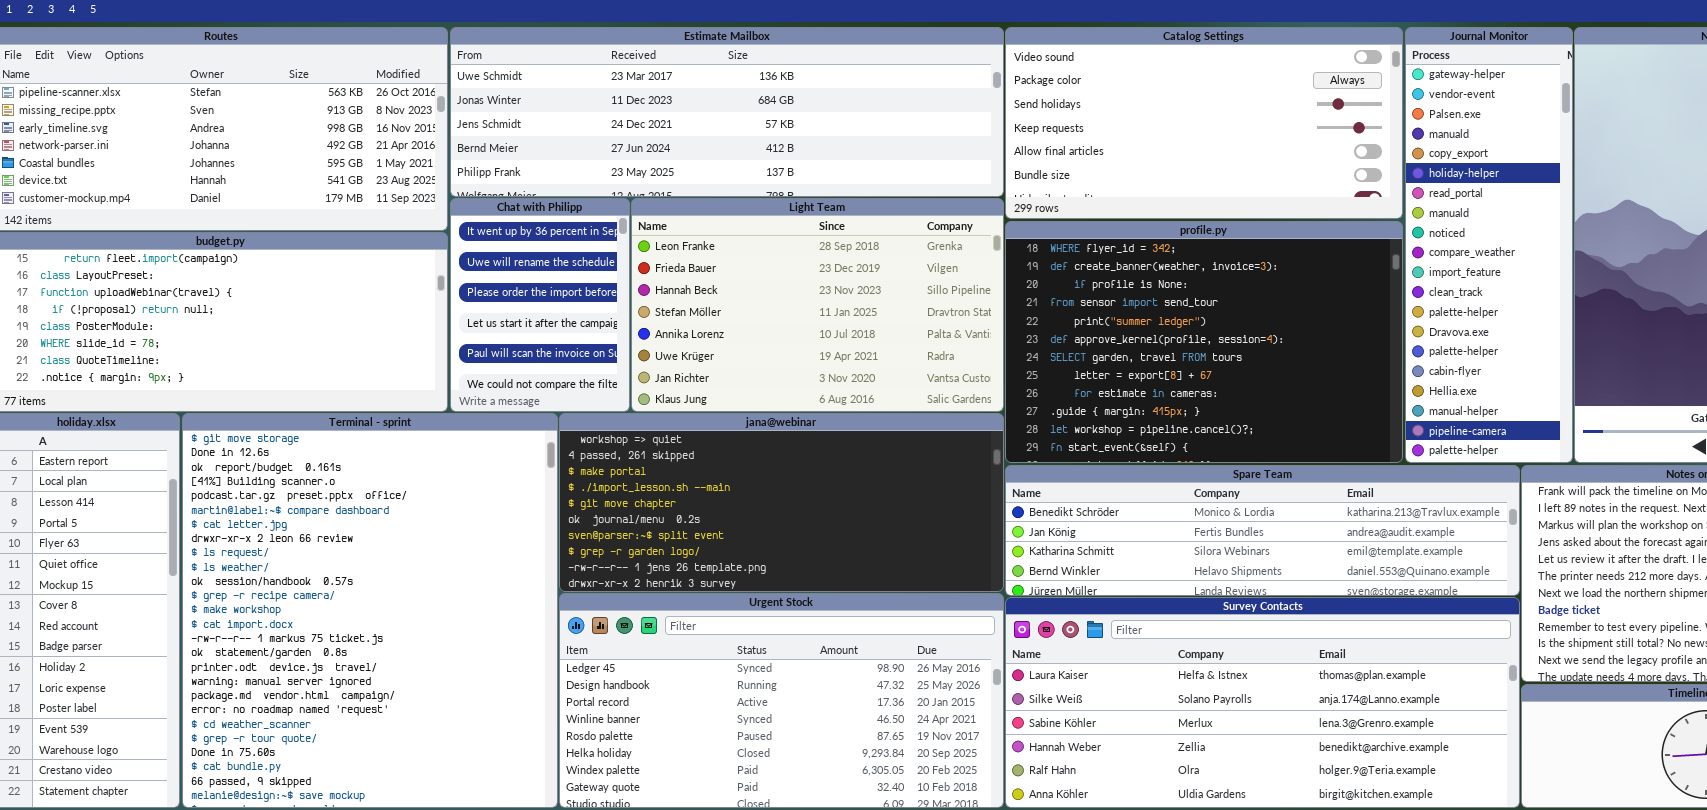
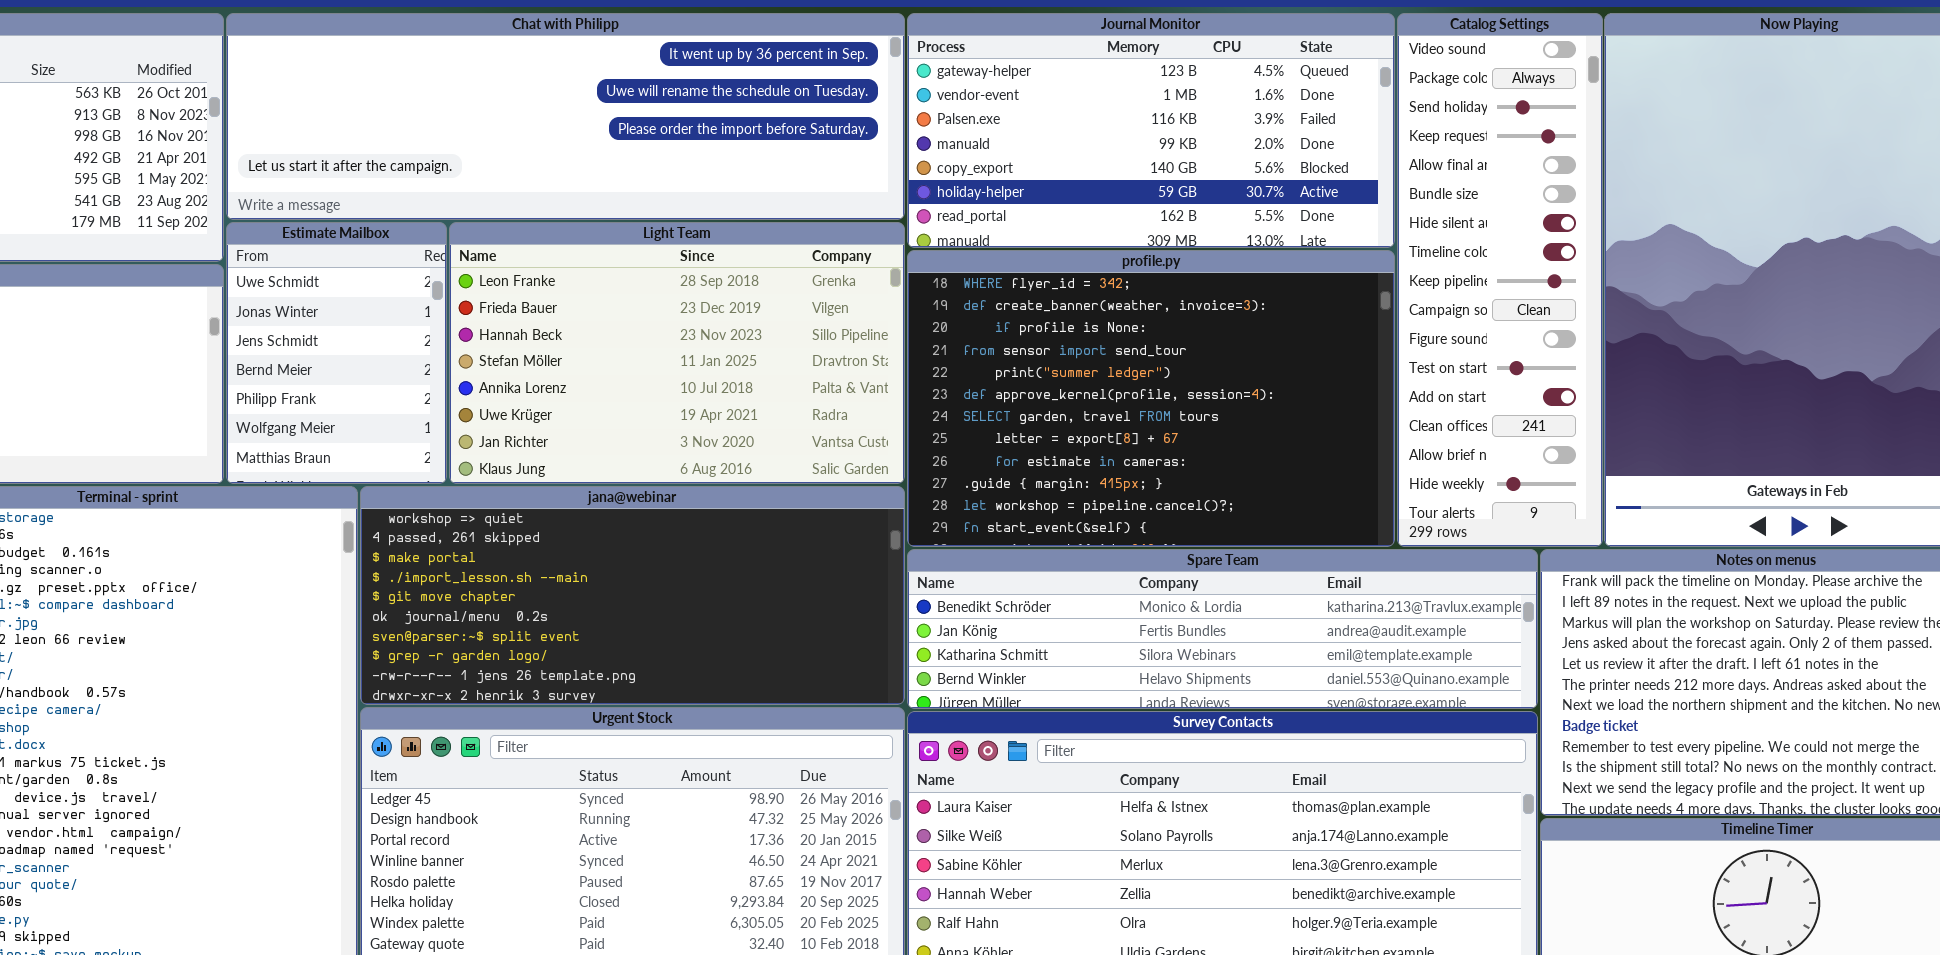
Estimate Mailbox: [450,27,1004,197] -> [226,222,447,484], moved, resized
Catalog Settings: [1005,27,1403,219] -> [1397,13,1603,547], moved, resized
Journal Monitor: [1405,27,1573,463] -> [907,13,1395,248], moved, resized
Chat with Philipp: [450,198,630,412] -> [226,13,905,220], moved, resized

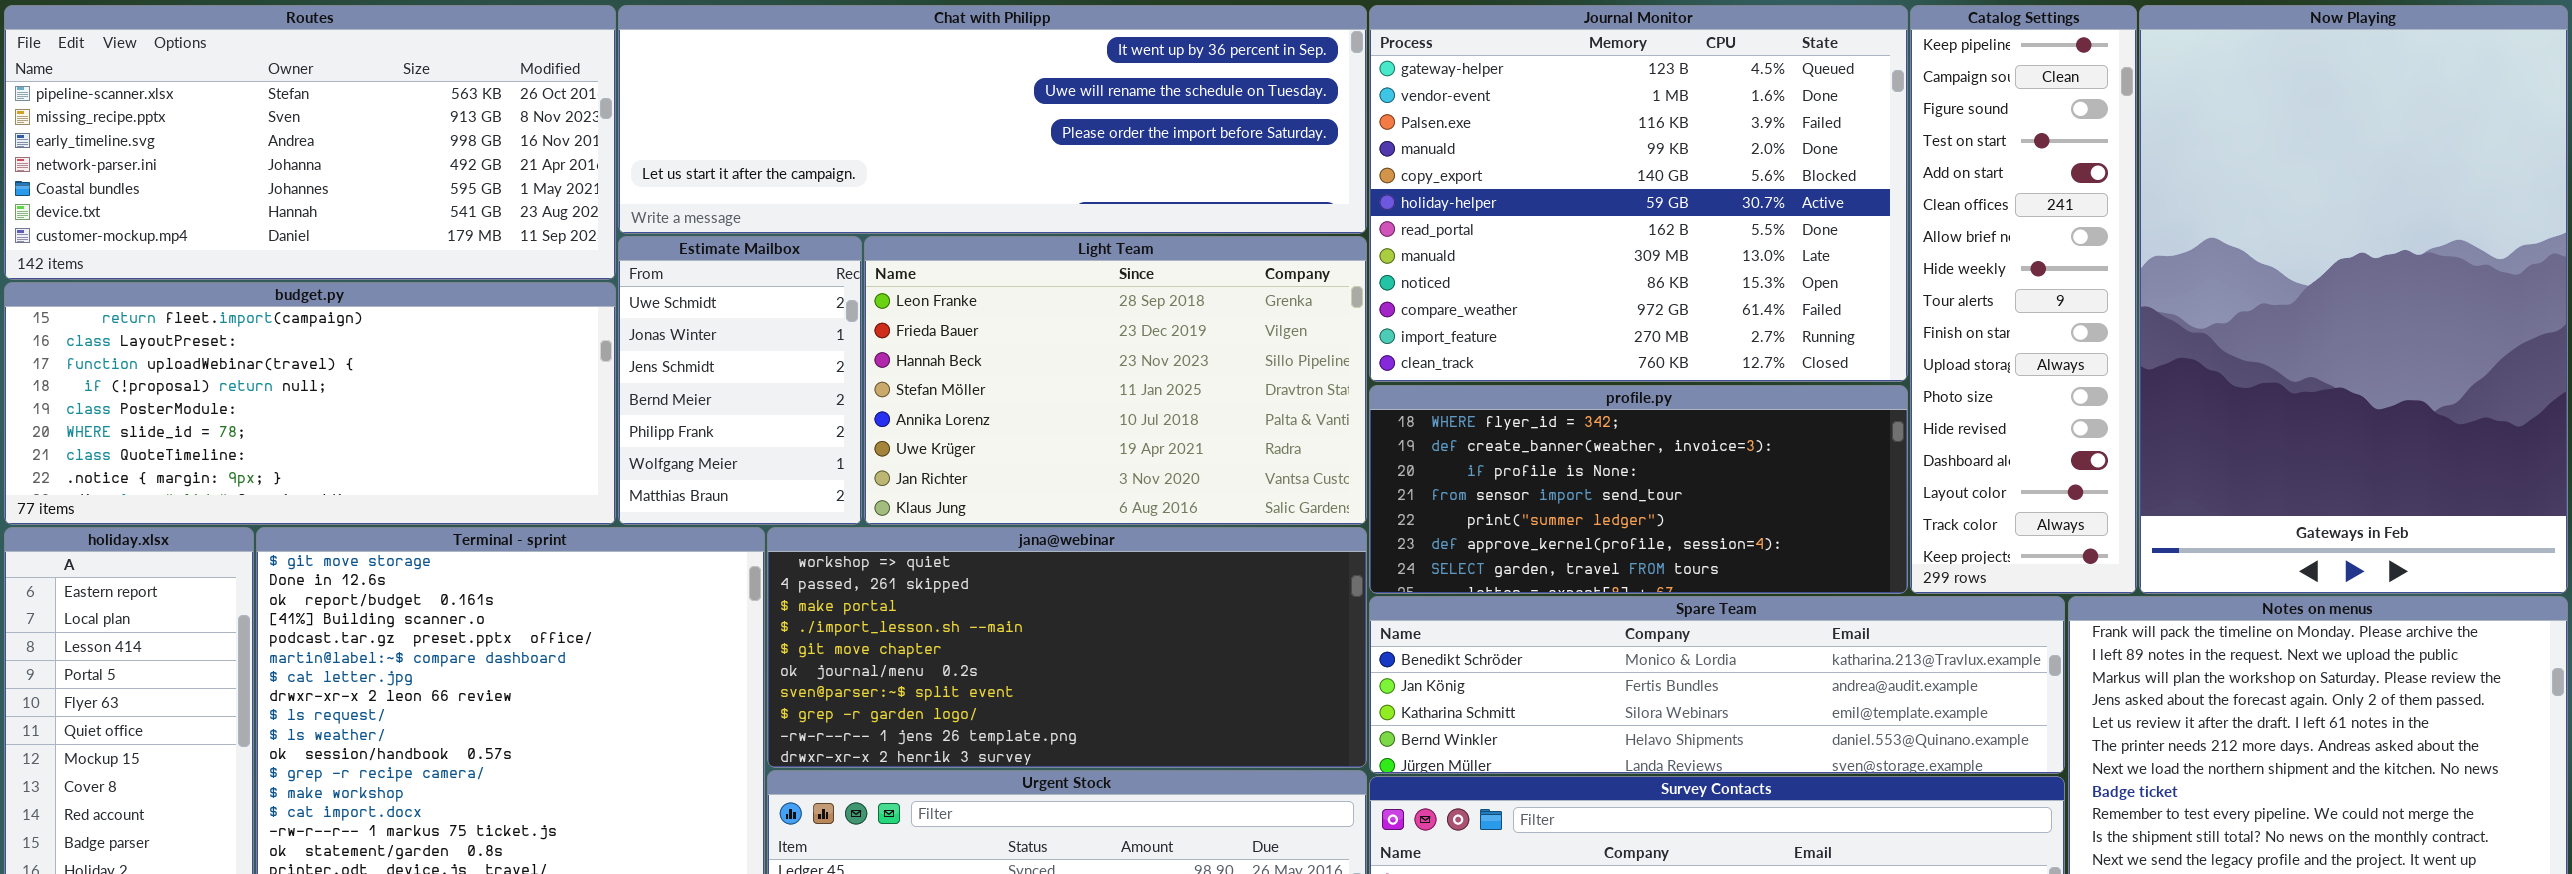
Journal Monitor: [907,13,1395,248] -> [1369,5,1908,382], resized
Catalog Settings: [1397,13,1603,547] -> [1910,5,2137,594], scrolled down 8 rows
profile.py: [907,250,1395,547] -> [1369,385,1908,594], resized

